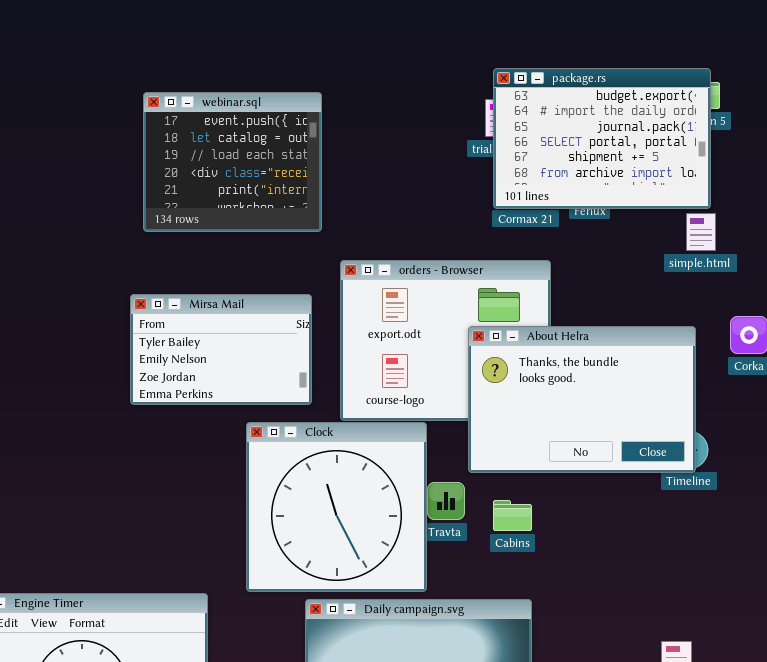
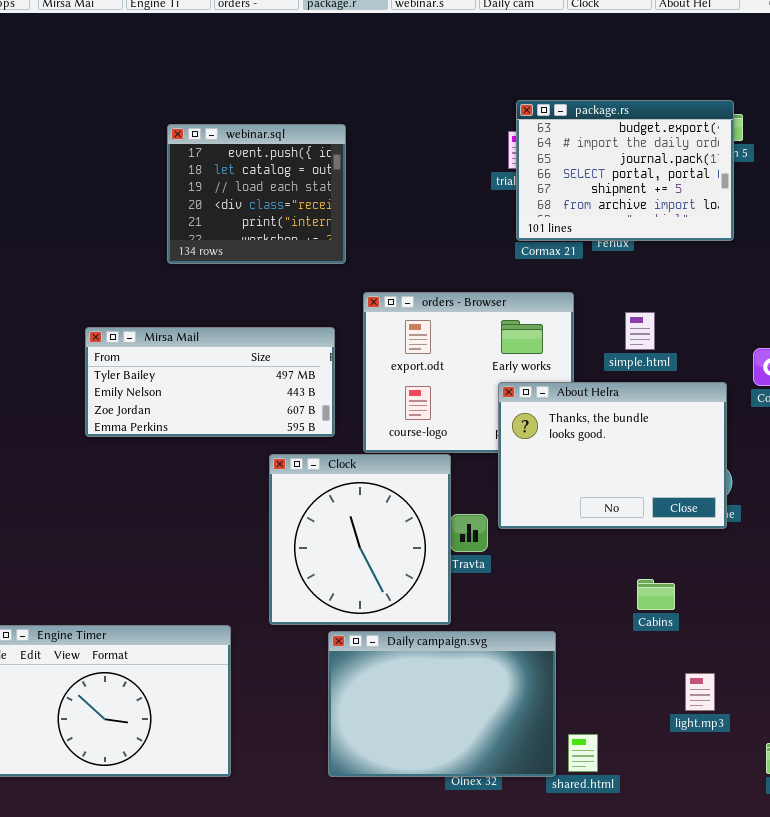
simple.html: [686,213,716,251] -> [625,312,655,350], moved
Mirsa Mail: [130,294,312,405] -> [85,327,335,437], resized
About Helra: [468,326,696,473] -> [498,382,727,529], moved
Cabins: [493,500,532,531] -> [637,579,675,610], moved

